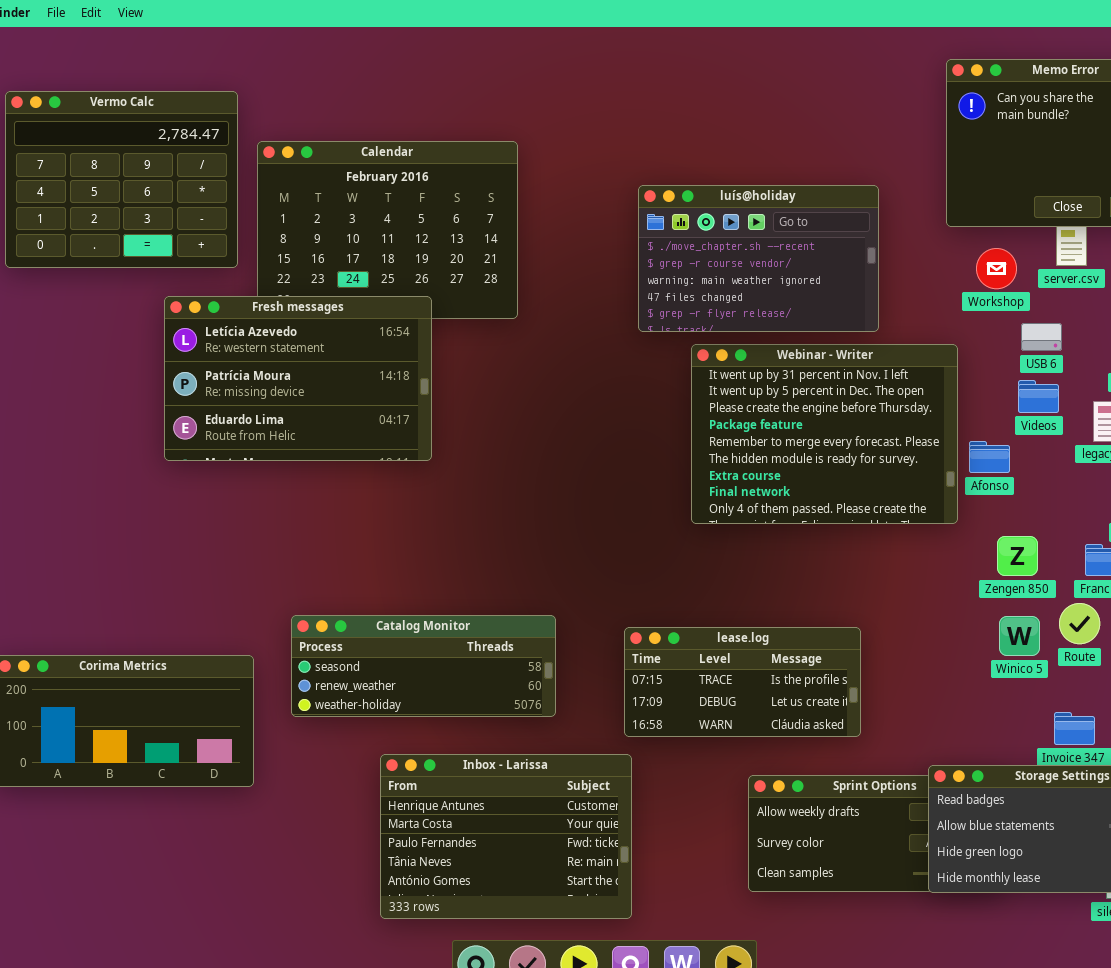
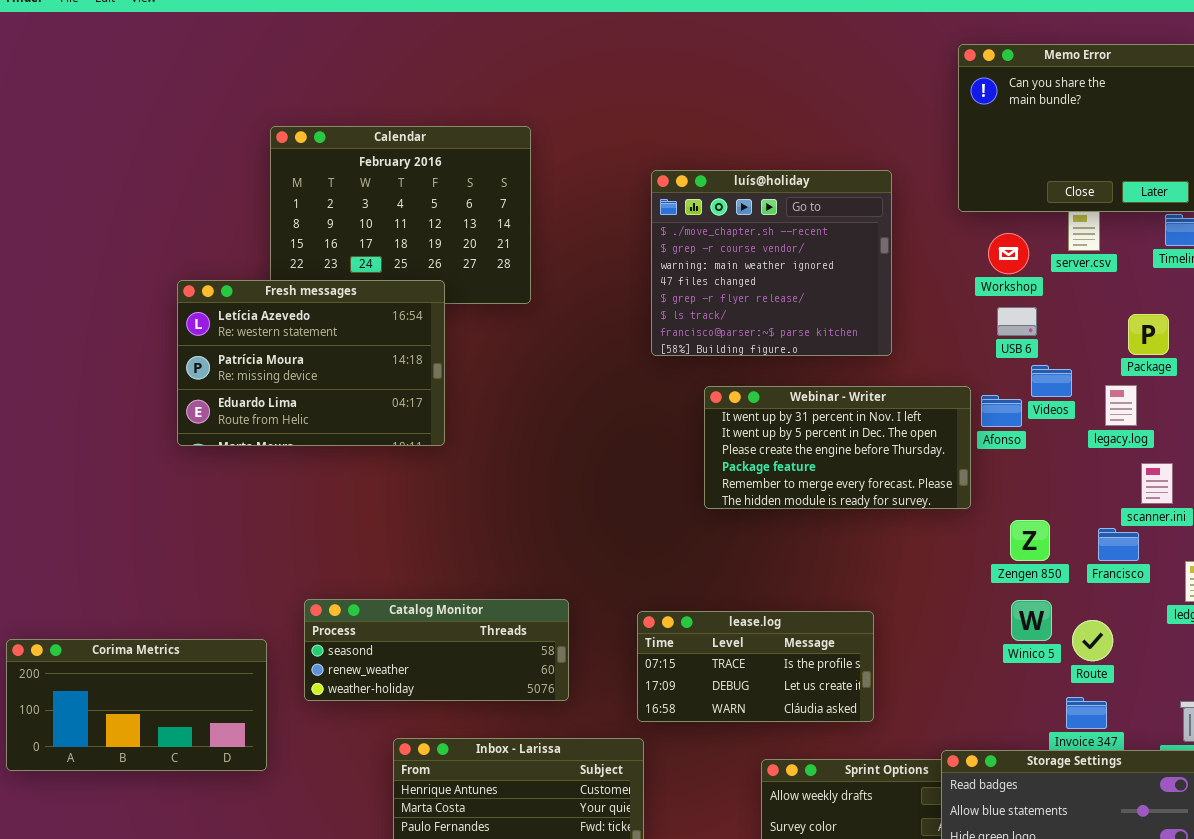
Vermo Calc: [5,91,238,268] -> none, closed
luís@holiday: [638,185,879,332] -> [651,170,892,356], resized
USB 6: [1021,323,1062,351] -> [997,307,1037,336], moved
Webinar - Writer: [691,344,958,524] -> [704,386,971,509], resized
Afonso: [969,441,1010,473] -> [981,395,1022,427], moved
Route: [1059,603,1100,644] -> [1072,620,1113,661], moved

